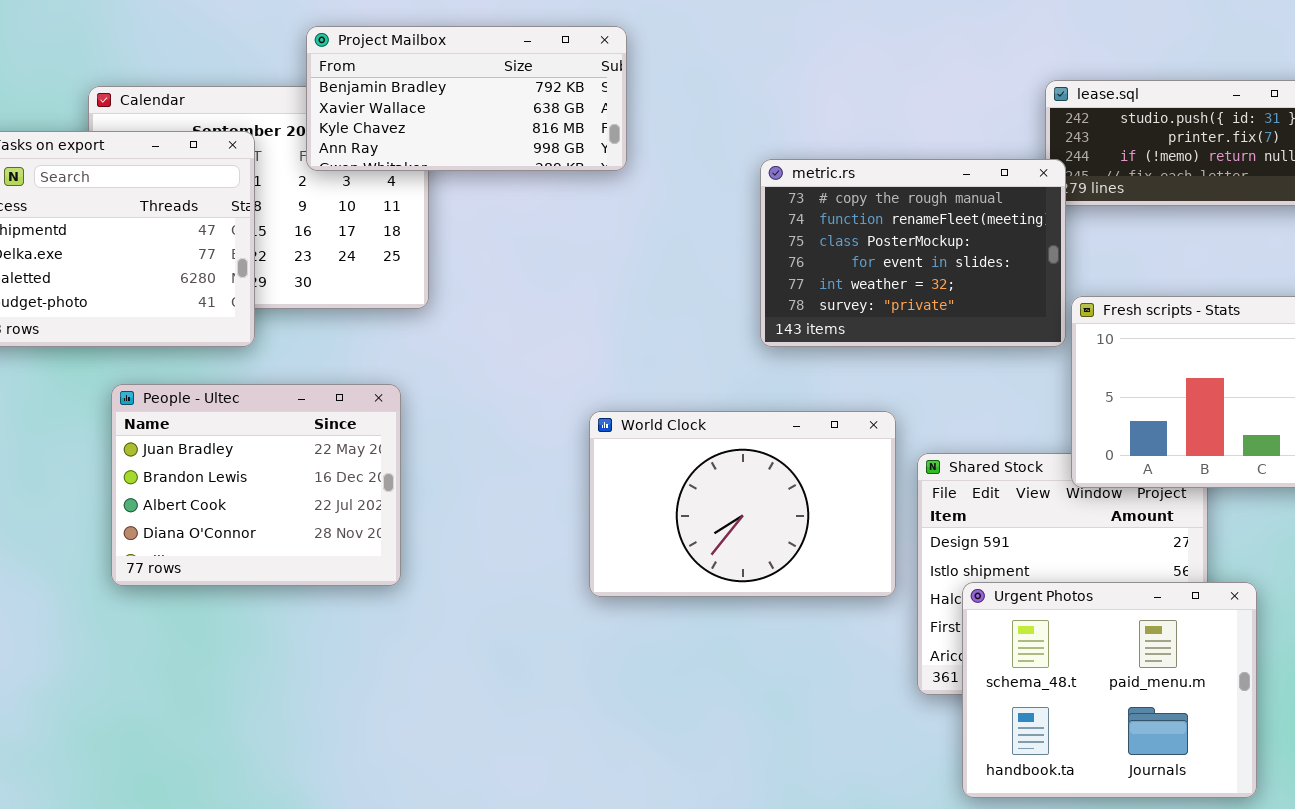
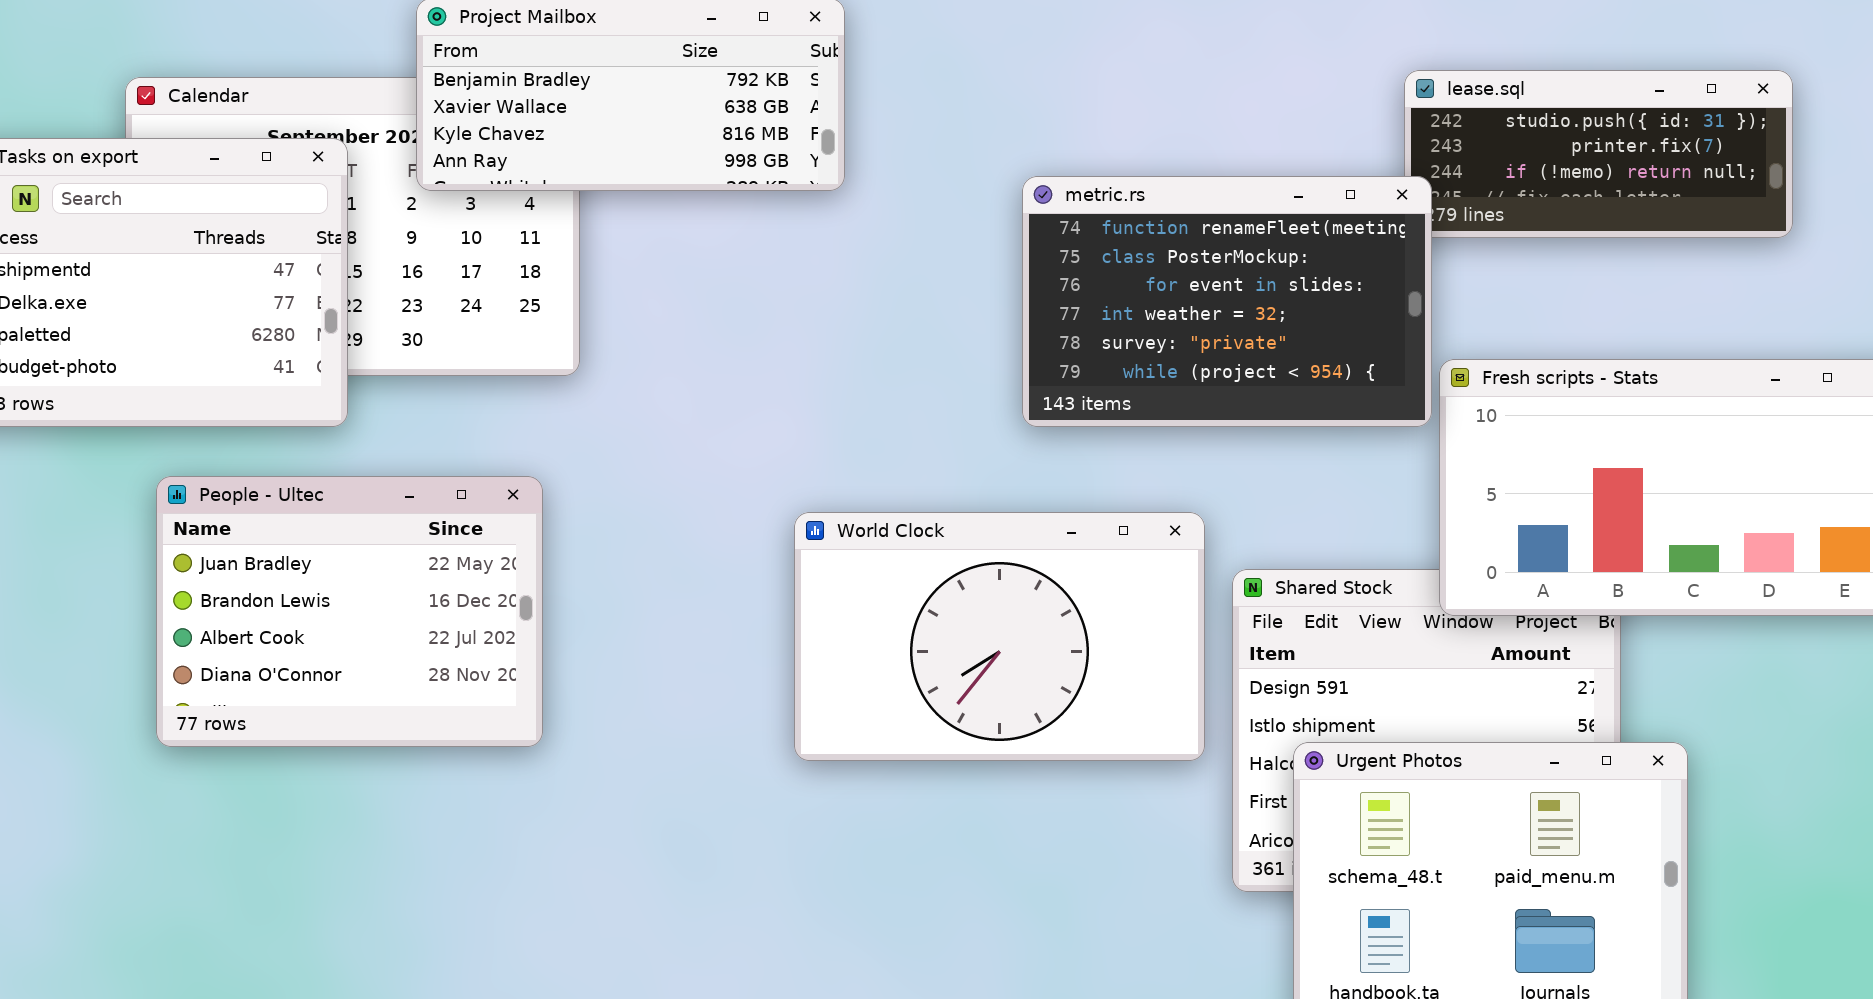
metric.rs: [760,159,1066,347] -> [1022,176,1432,427], scrolled down 1 row

